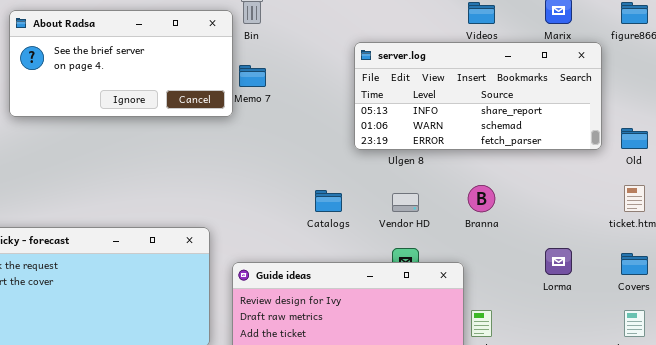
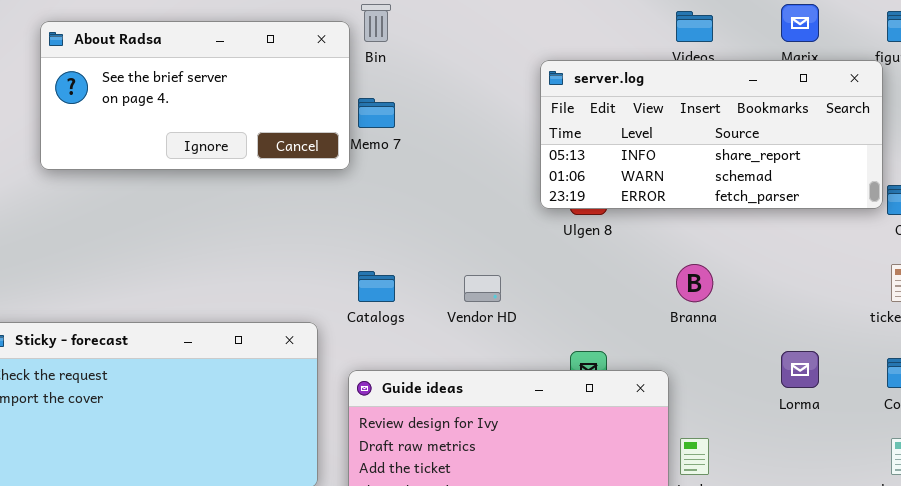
server.log: [354,42,602,150] -> [540,60,883,209], moved
Catalogs: [315,190,342,212] -> [358,271,395,302], moved
Vendor HD: [392,193,419,212] -> [464,275,501,302], moved

